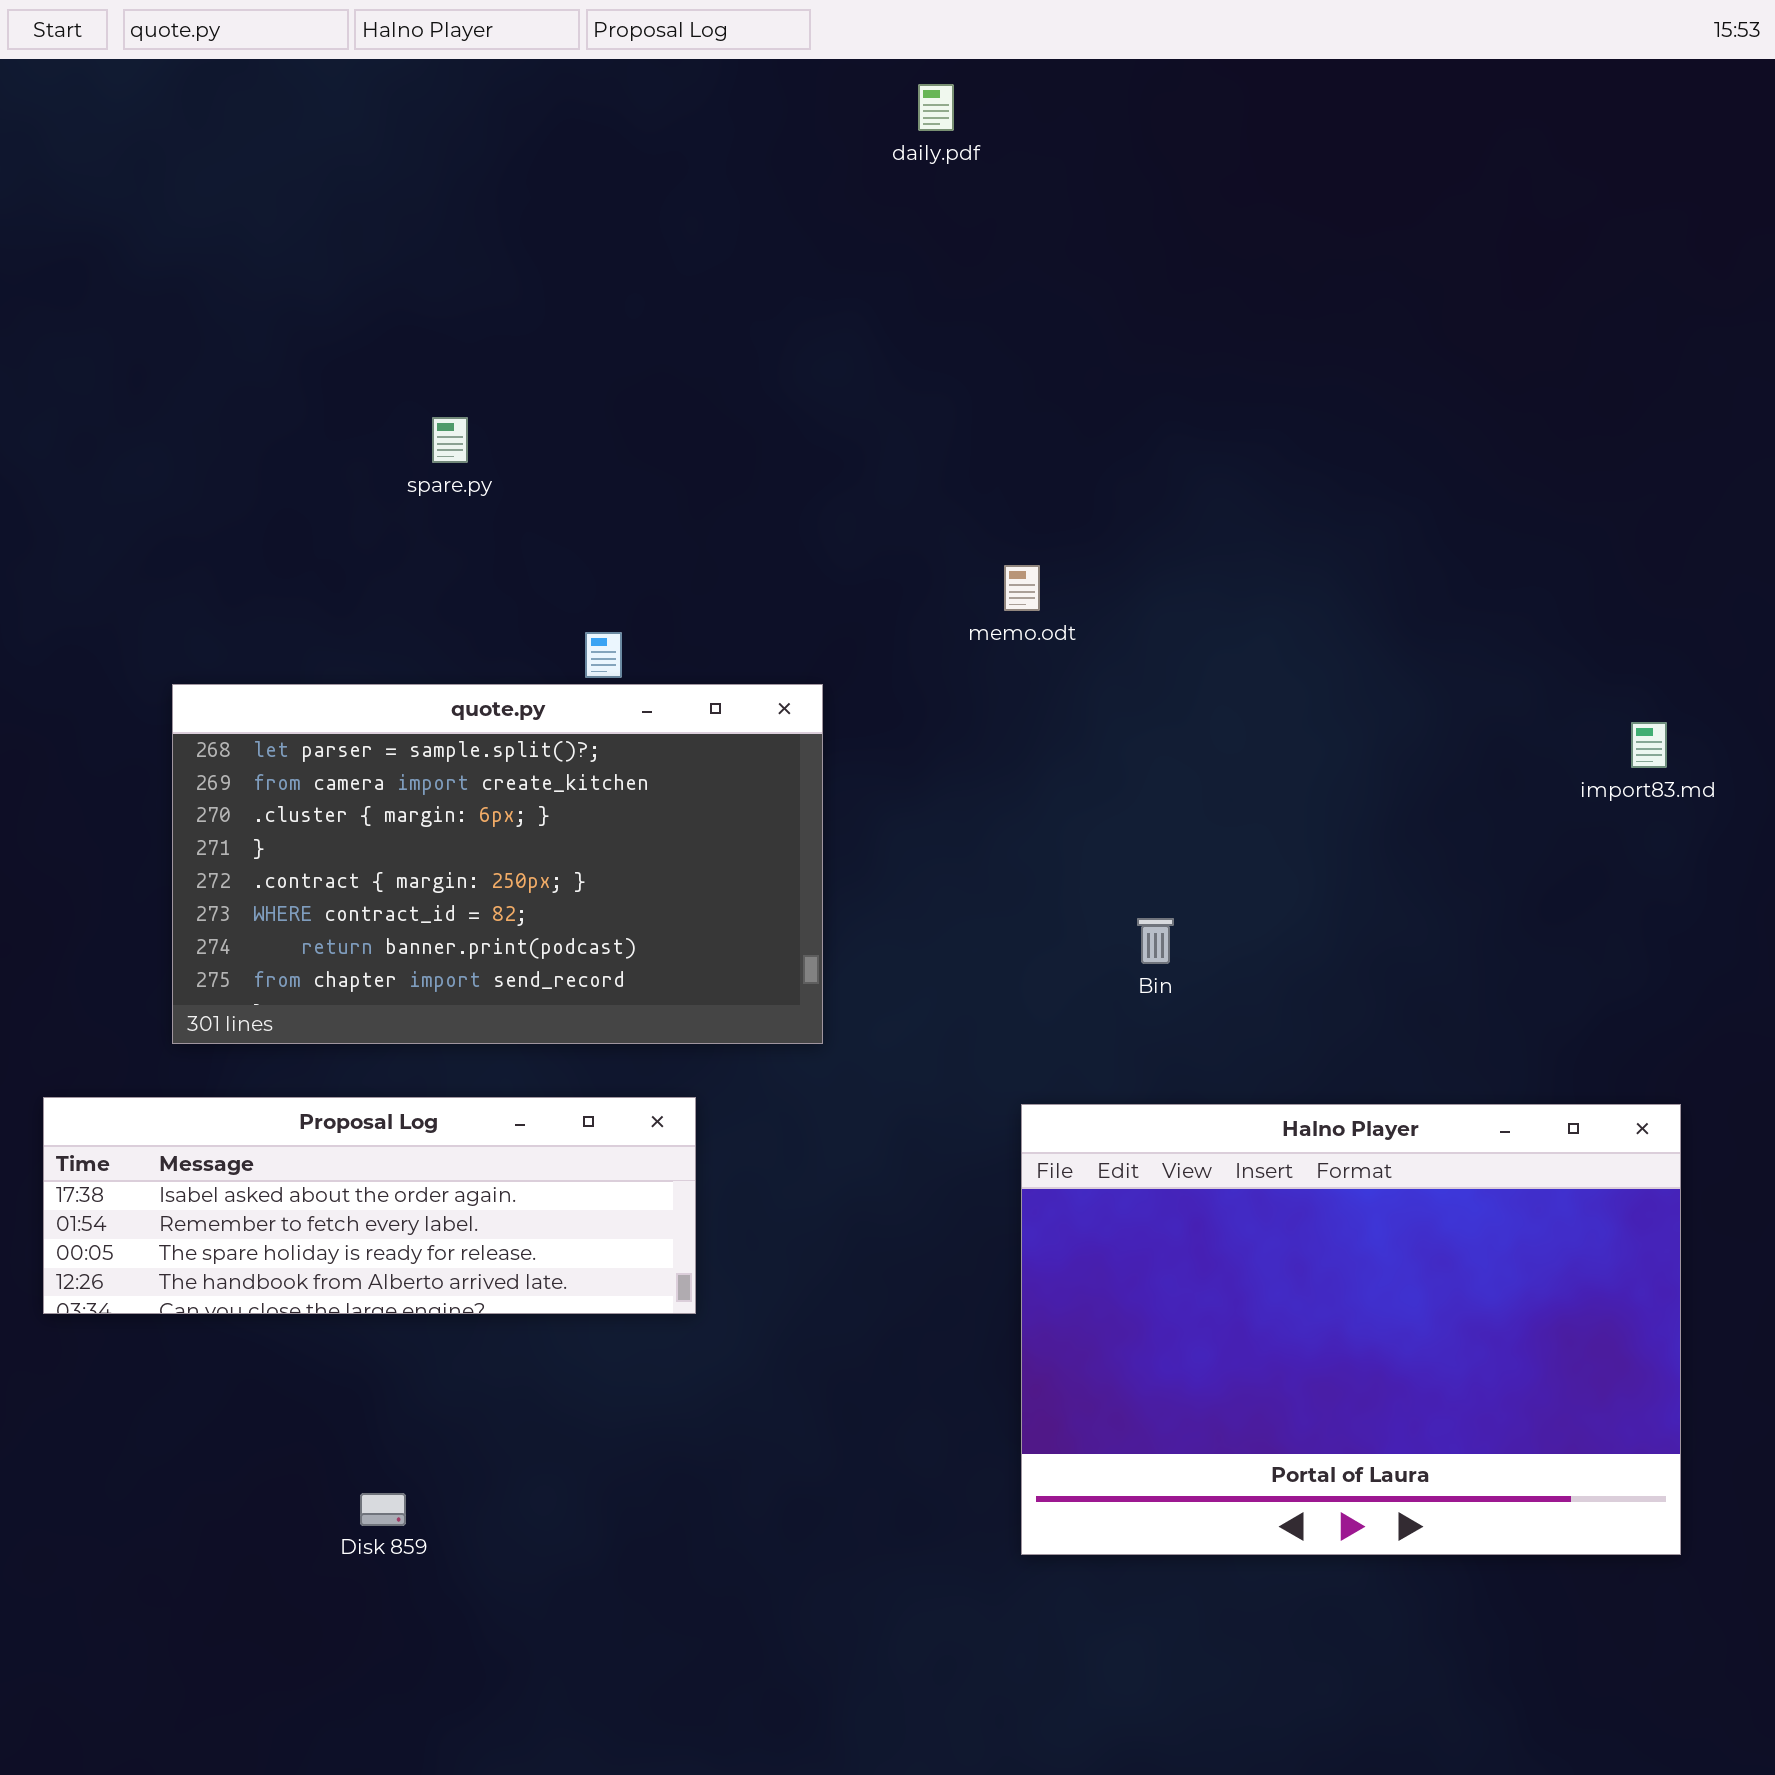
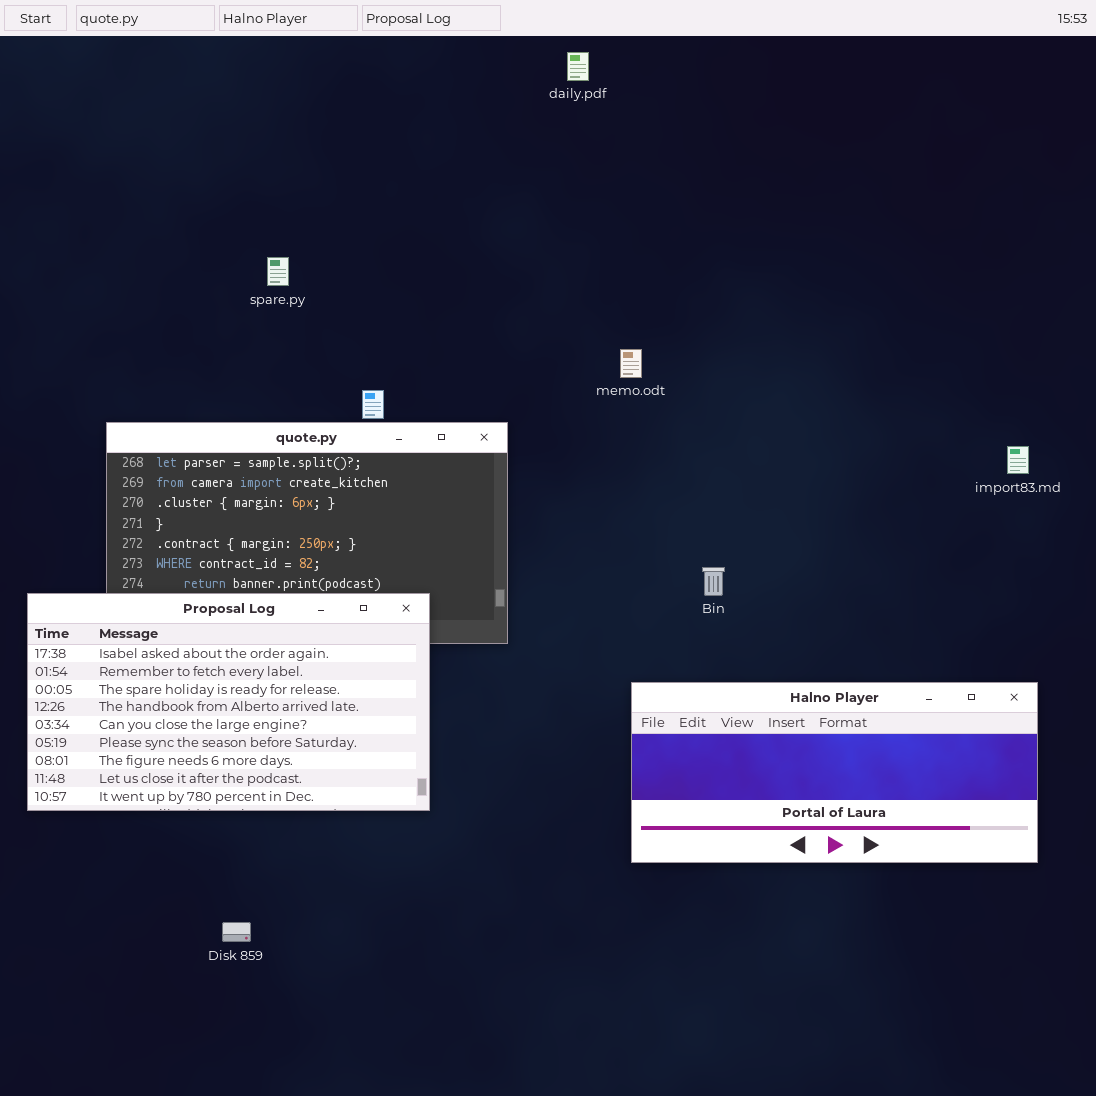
Proposal Log: [43,1097,696,1314] -> [27,593,430,811], resized
Halno Player: [1021,1104,1681,1555] -> [631,682,1038,863], resized

